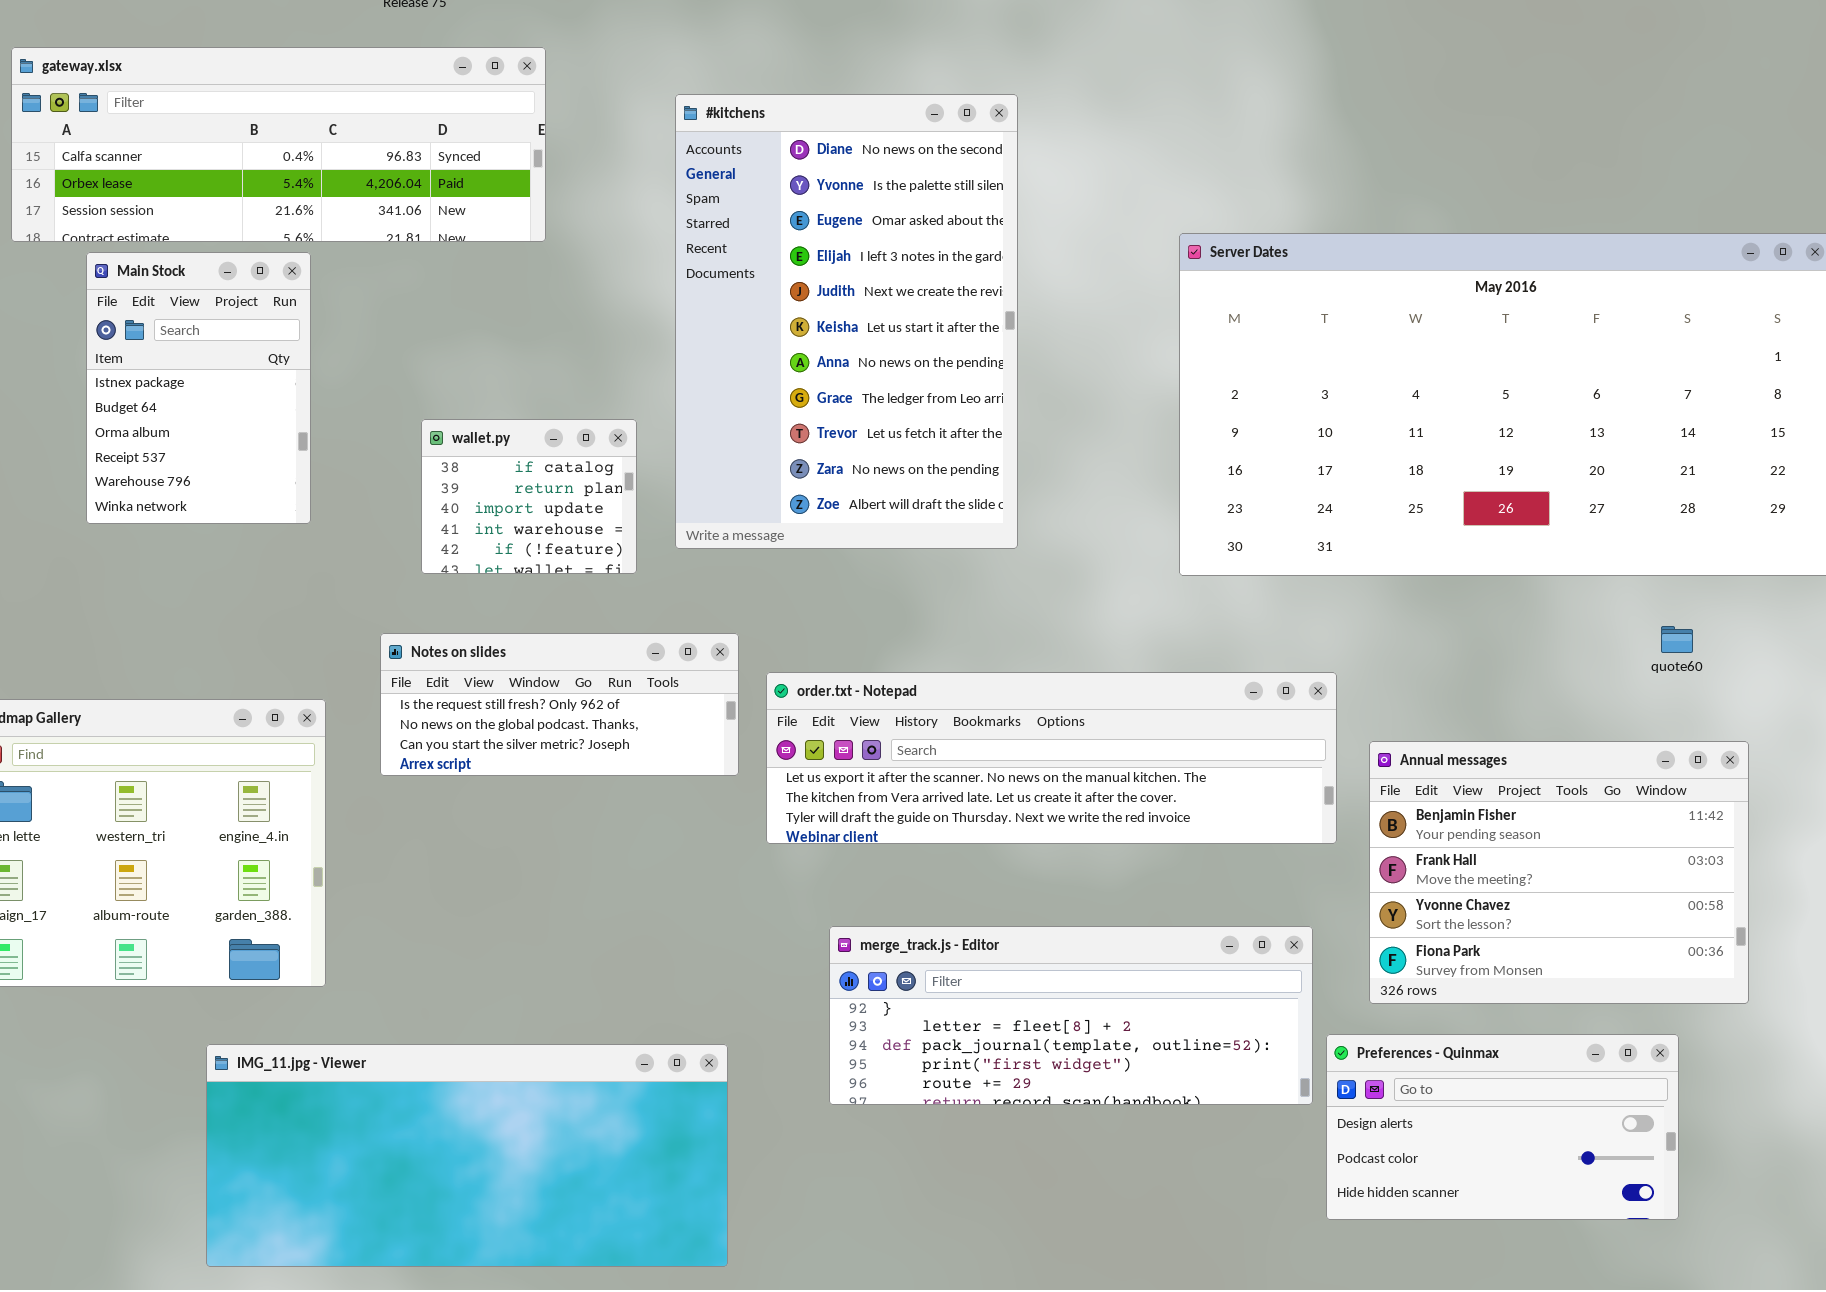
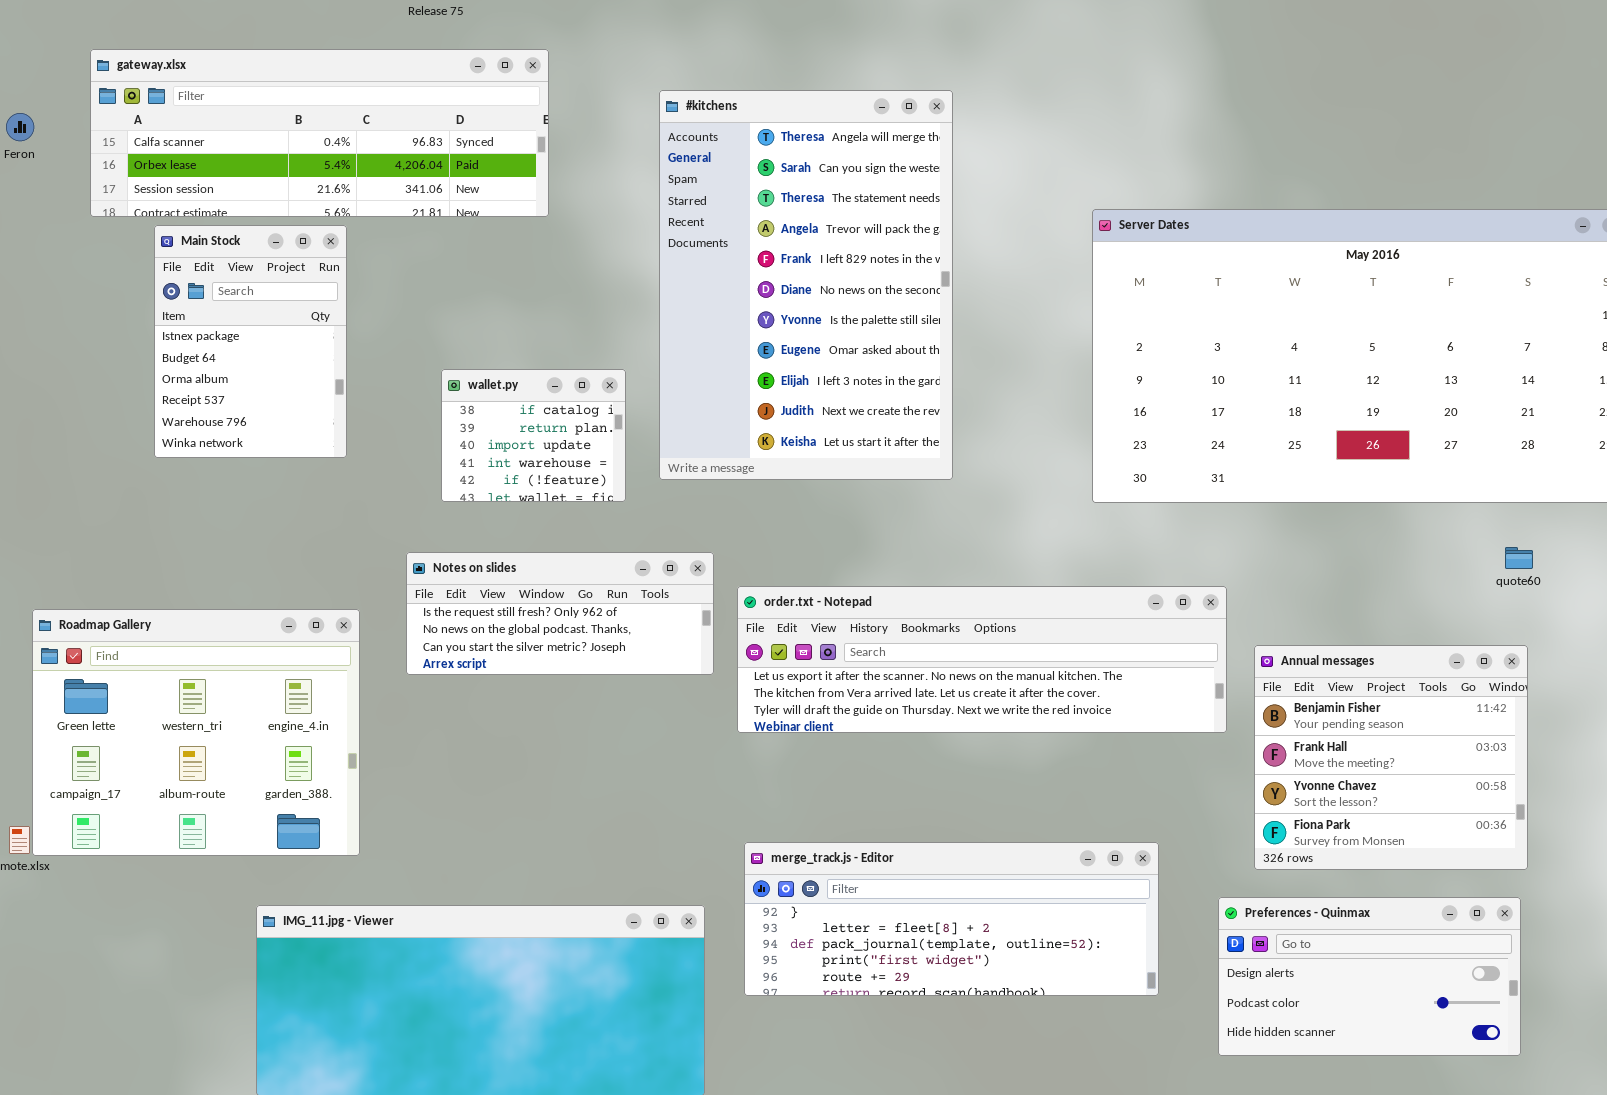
#kitchens: [675,94,1018,549] -> [659,90,953,480], scrolled up 5 rows
Annual messages: [1369,741,1749,1004] -> [1254,645,1528,870], resized
merge_track.js - Editor: [829,926,1313,1105] -> [744,842,1159,996], moved

